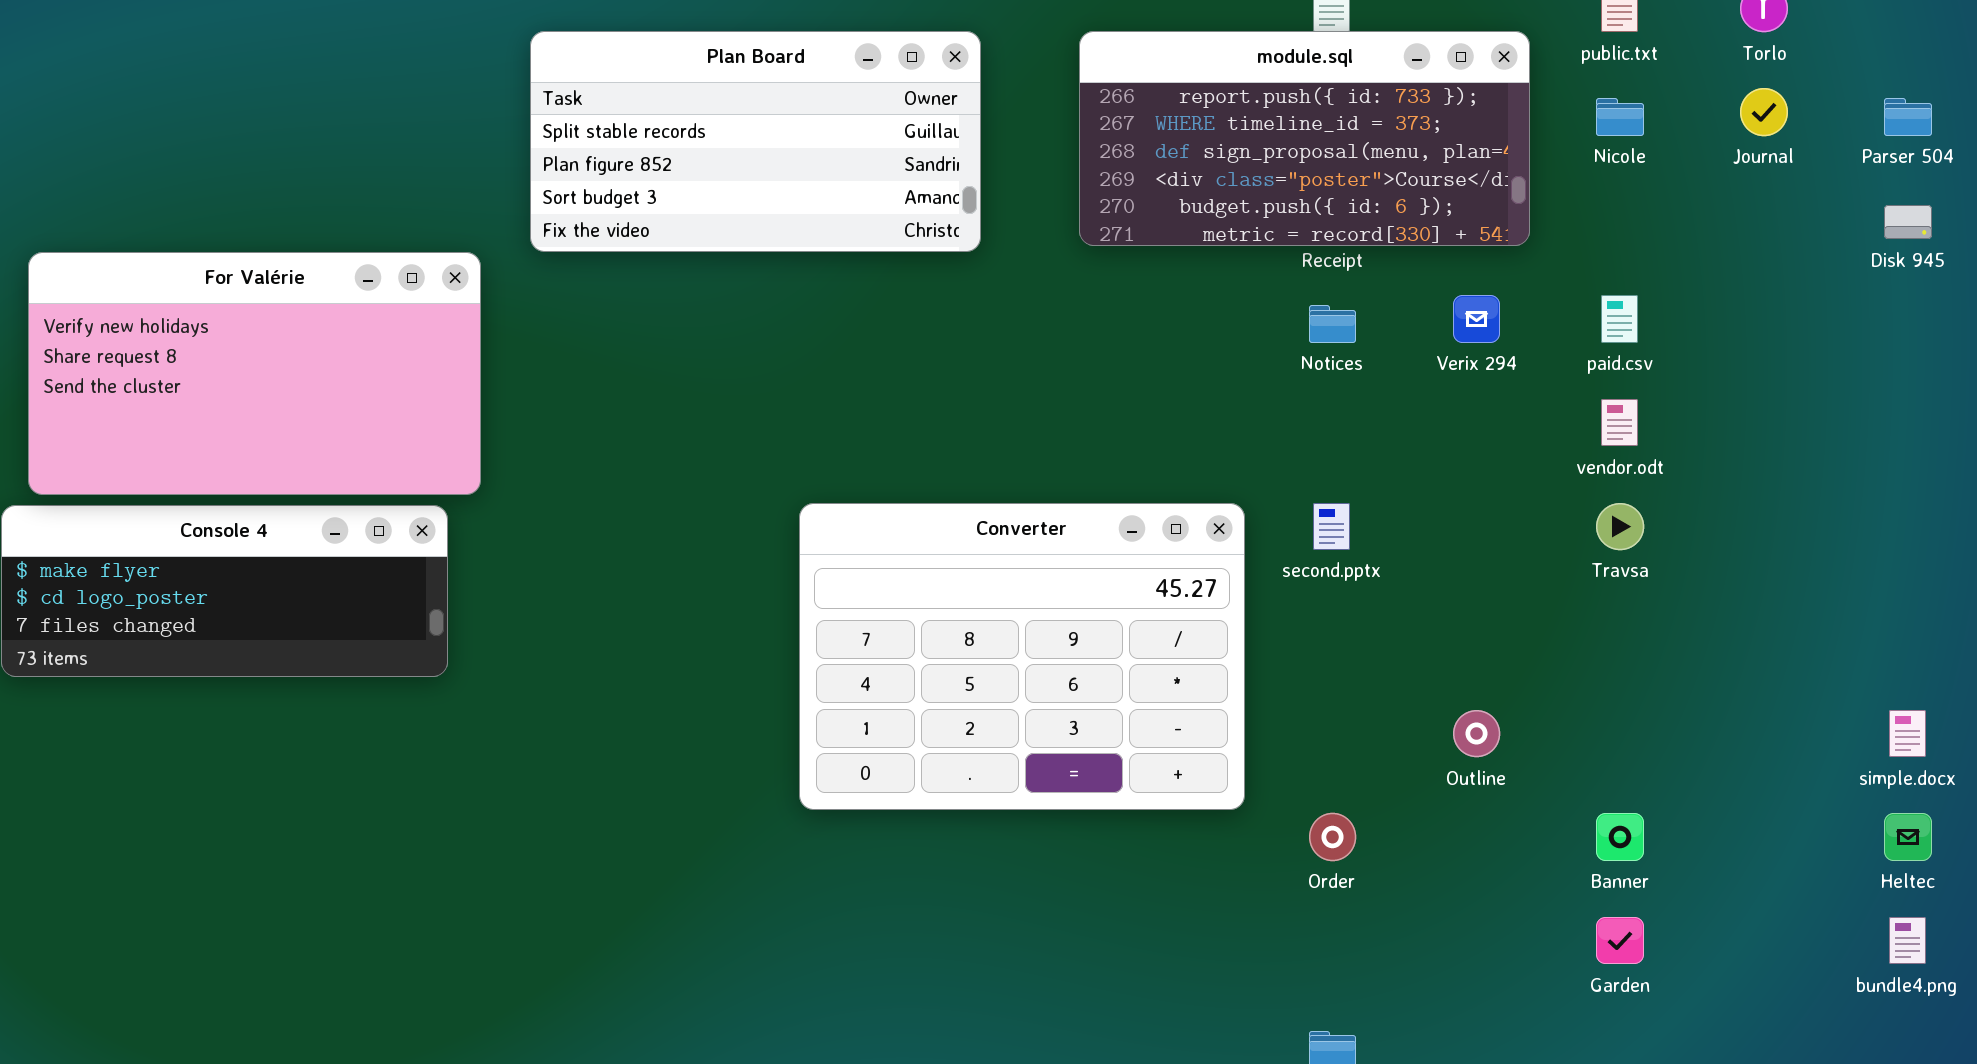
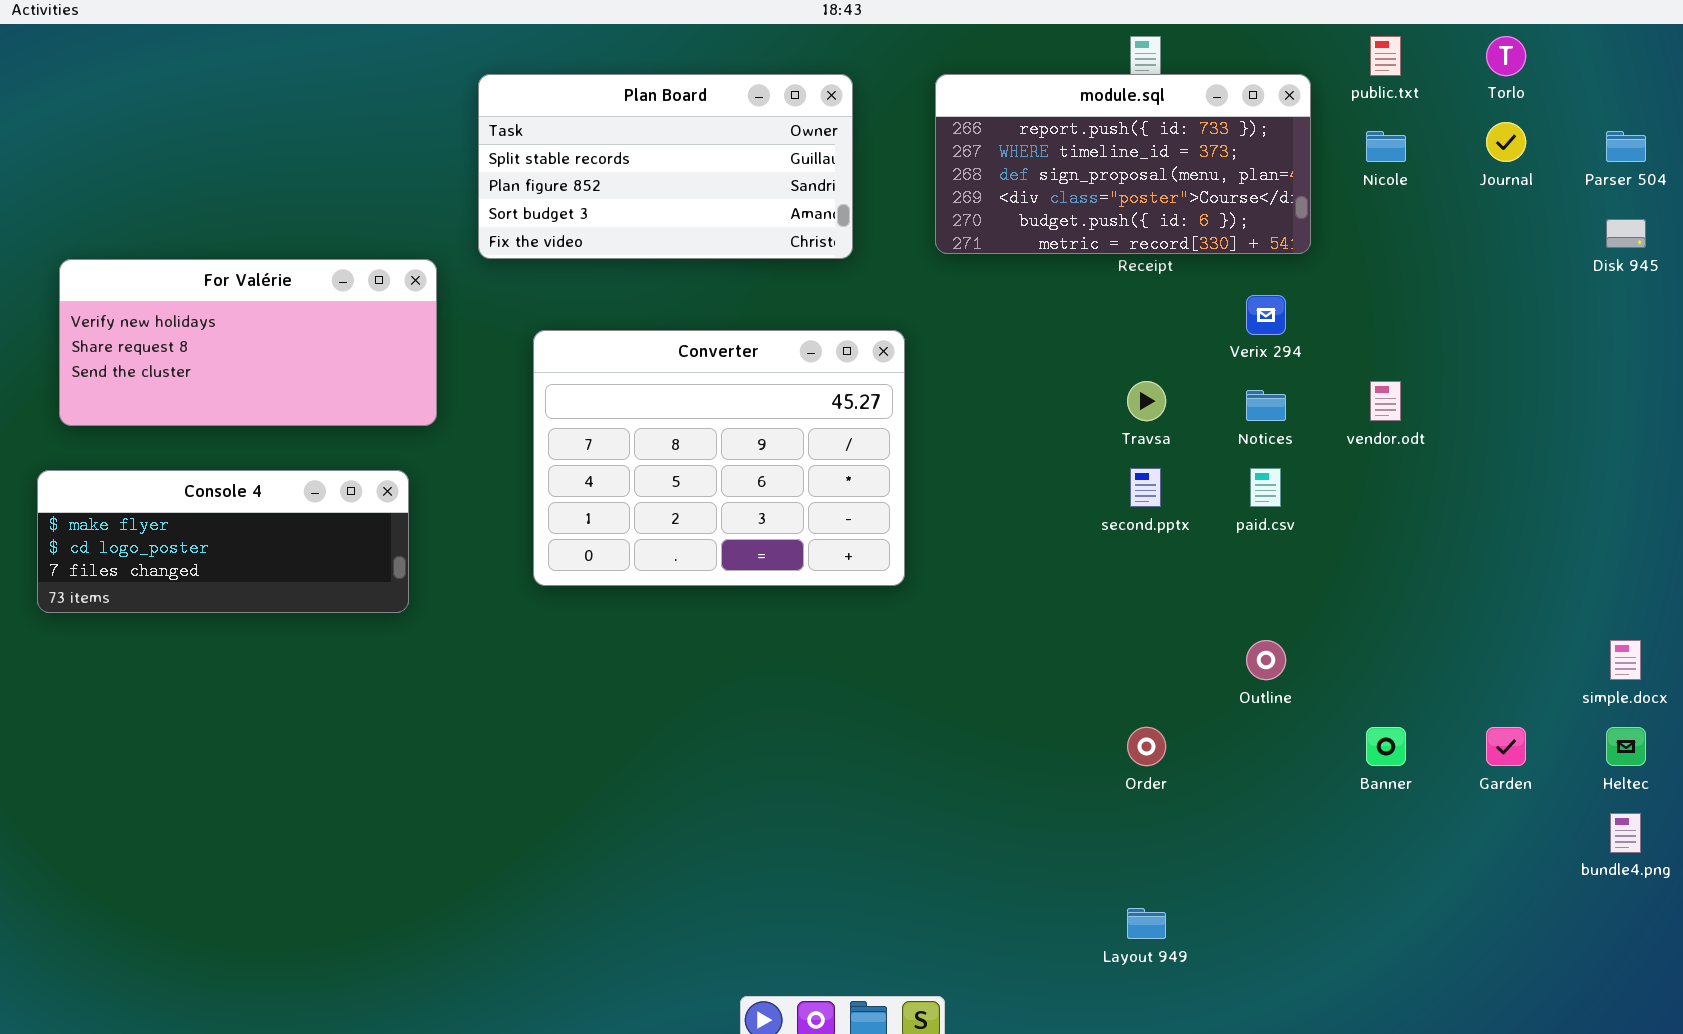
For Valérie: [28,252,481,495] -> [59,259,437,426], resized
paid.csv: [1601,295,1638,343] -> [1250,468,1281,507], moved
Notices: [1309,305,1356,343] -> [1246,390,1286,421], moved
Converter: [799,503,1245,810] -> [533,330,905,586], moved
Travsa: [1596,503,1644,550] -> [1127,381,1166,421], moved
Garden: [1596,917,1644,964] -> [1486,727,1526,766], moved

